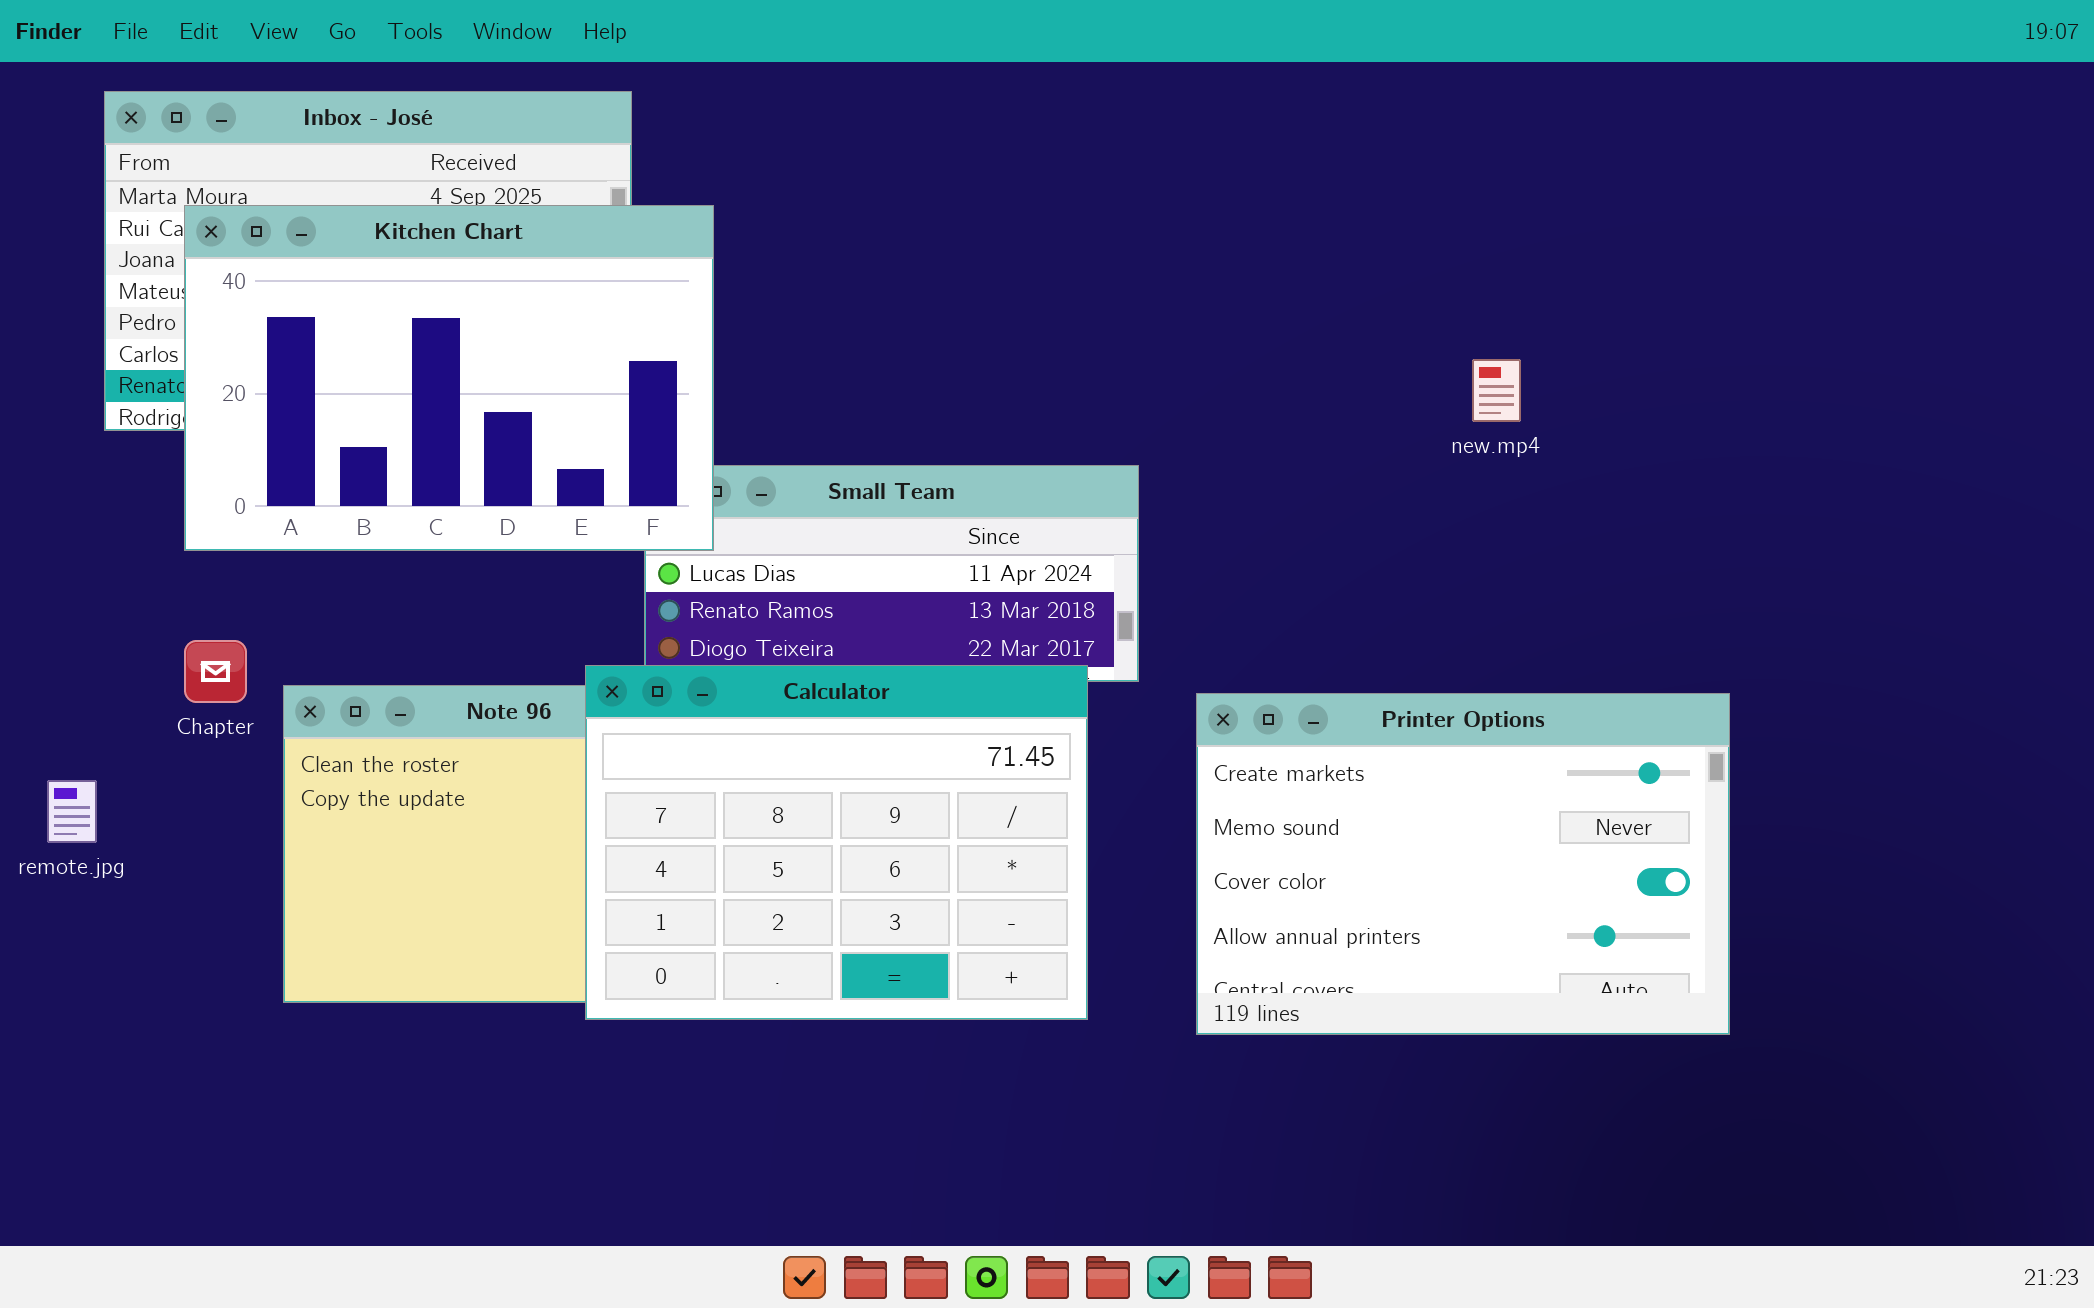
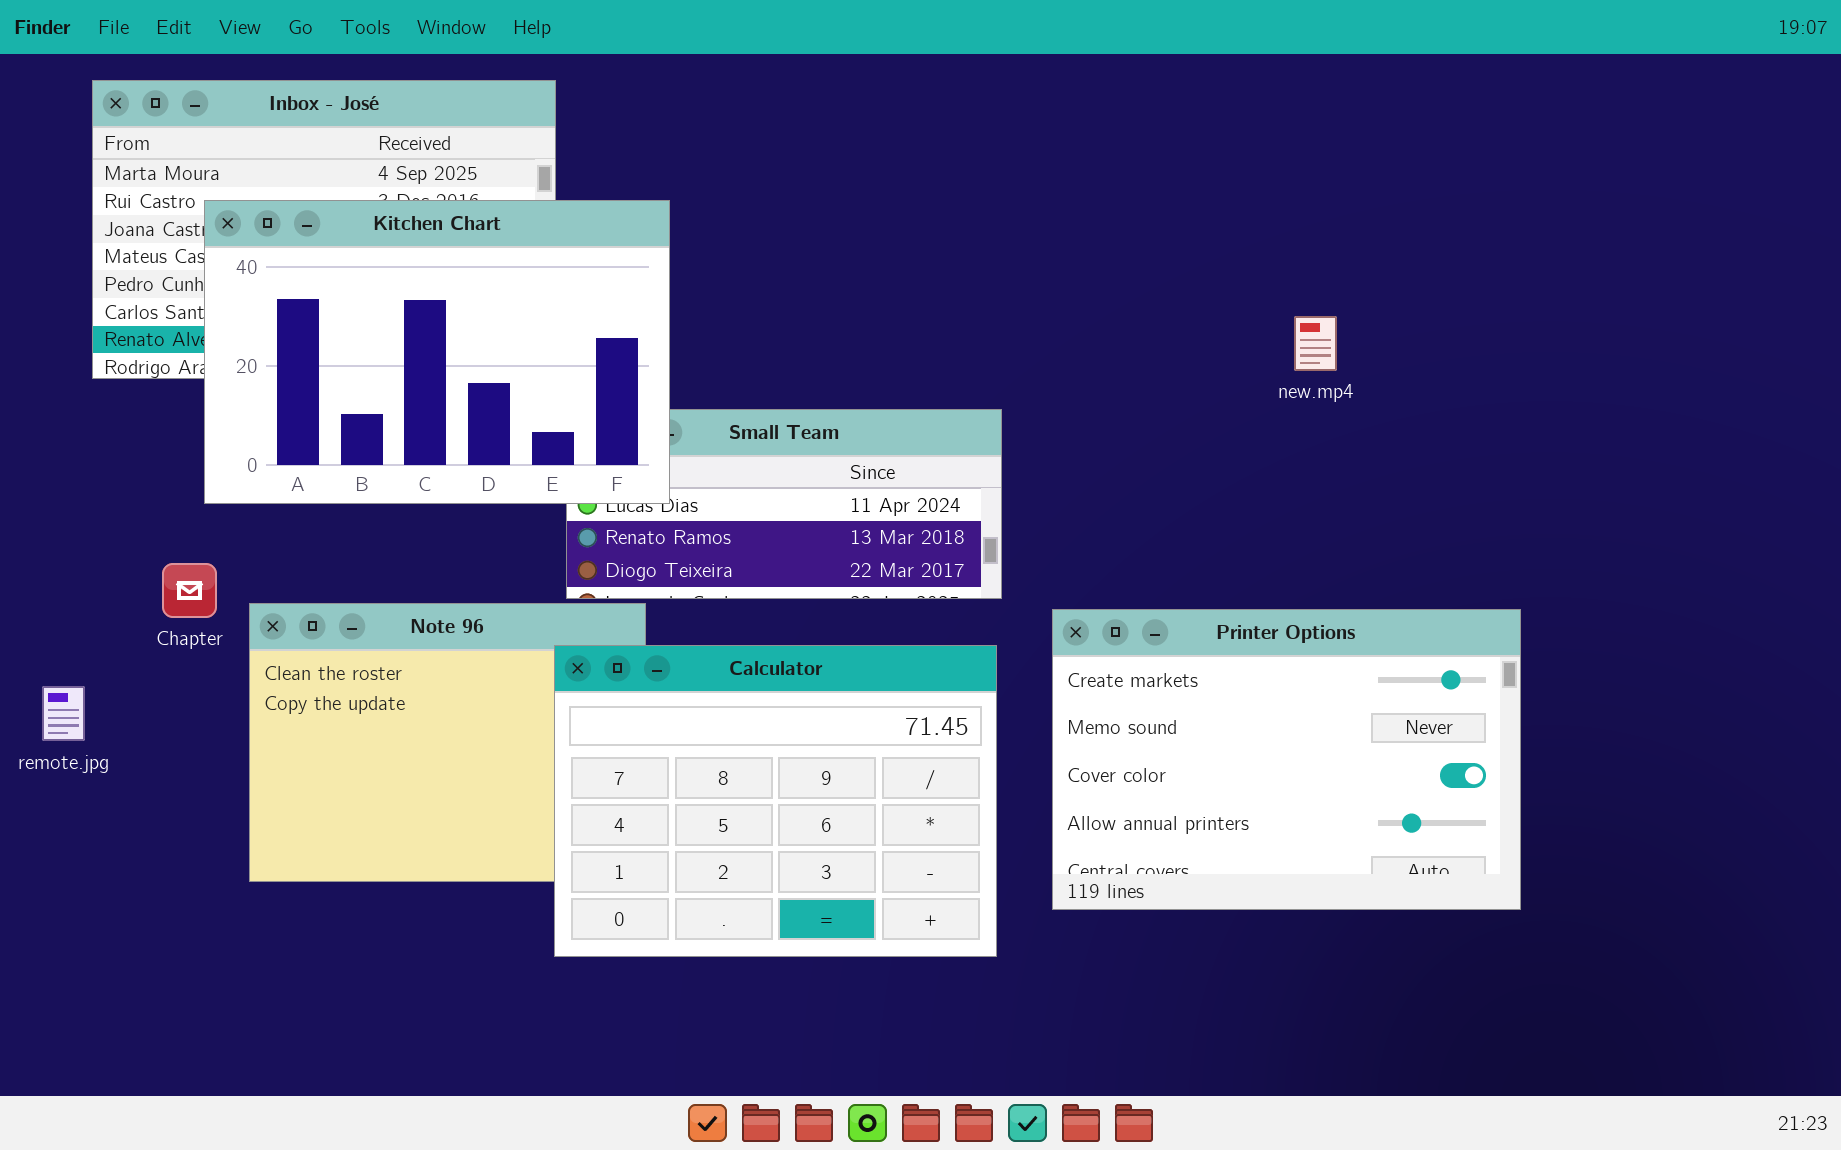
Kitchen Chart: [184,205,714,551] -> [204,200,670,504], moved
Calculator: [585,665,1088,1020] -> [554,645,997,957], moved

